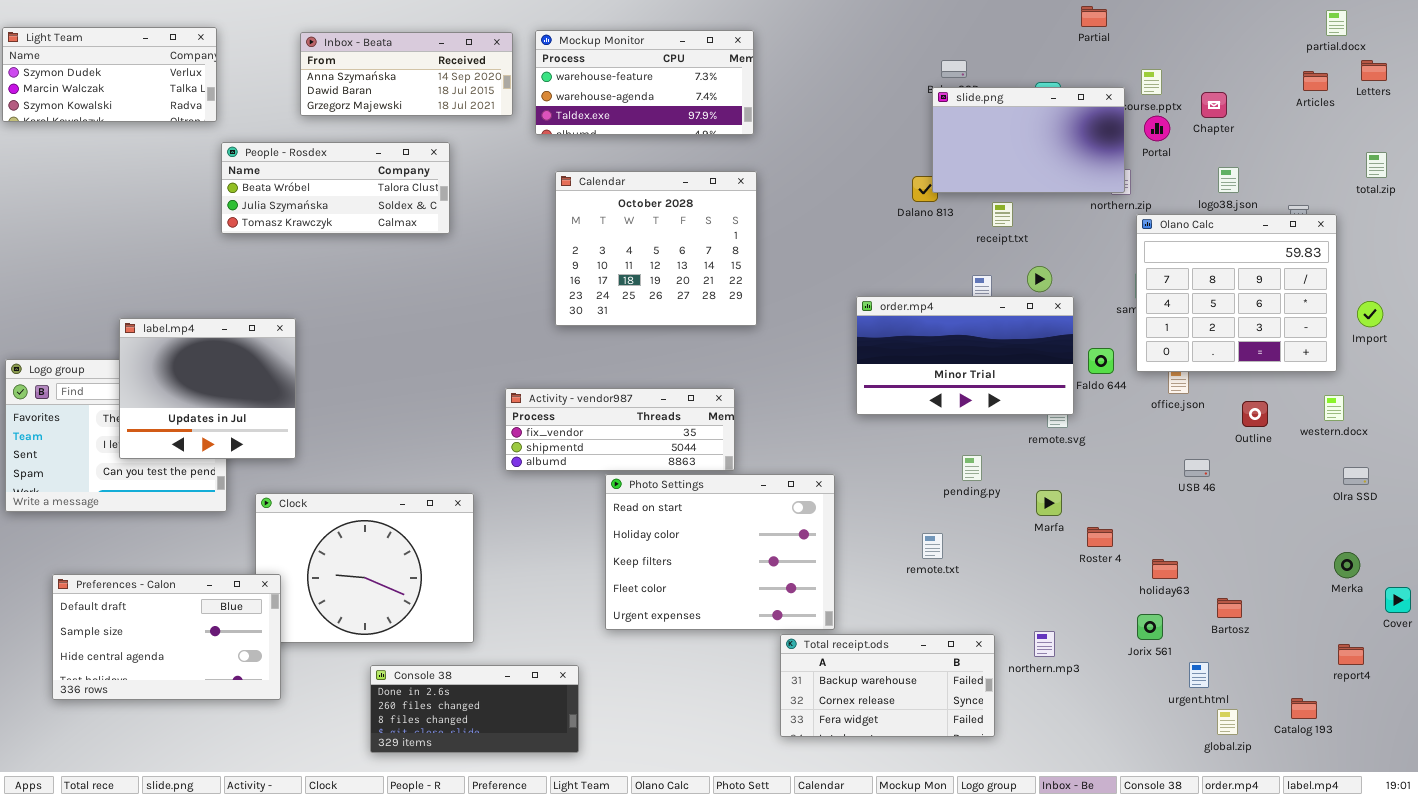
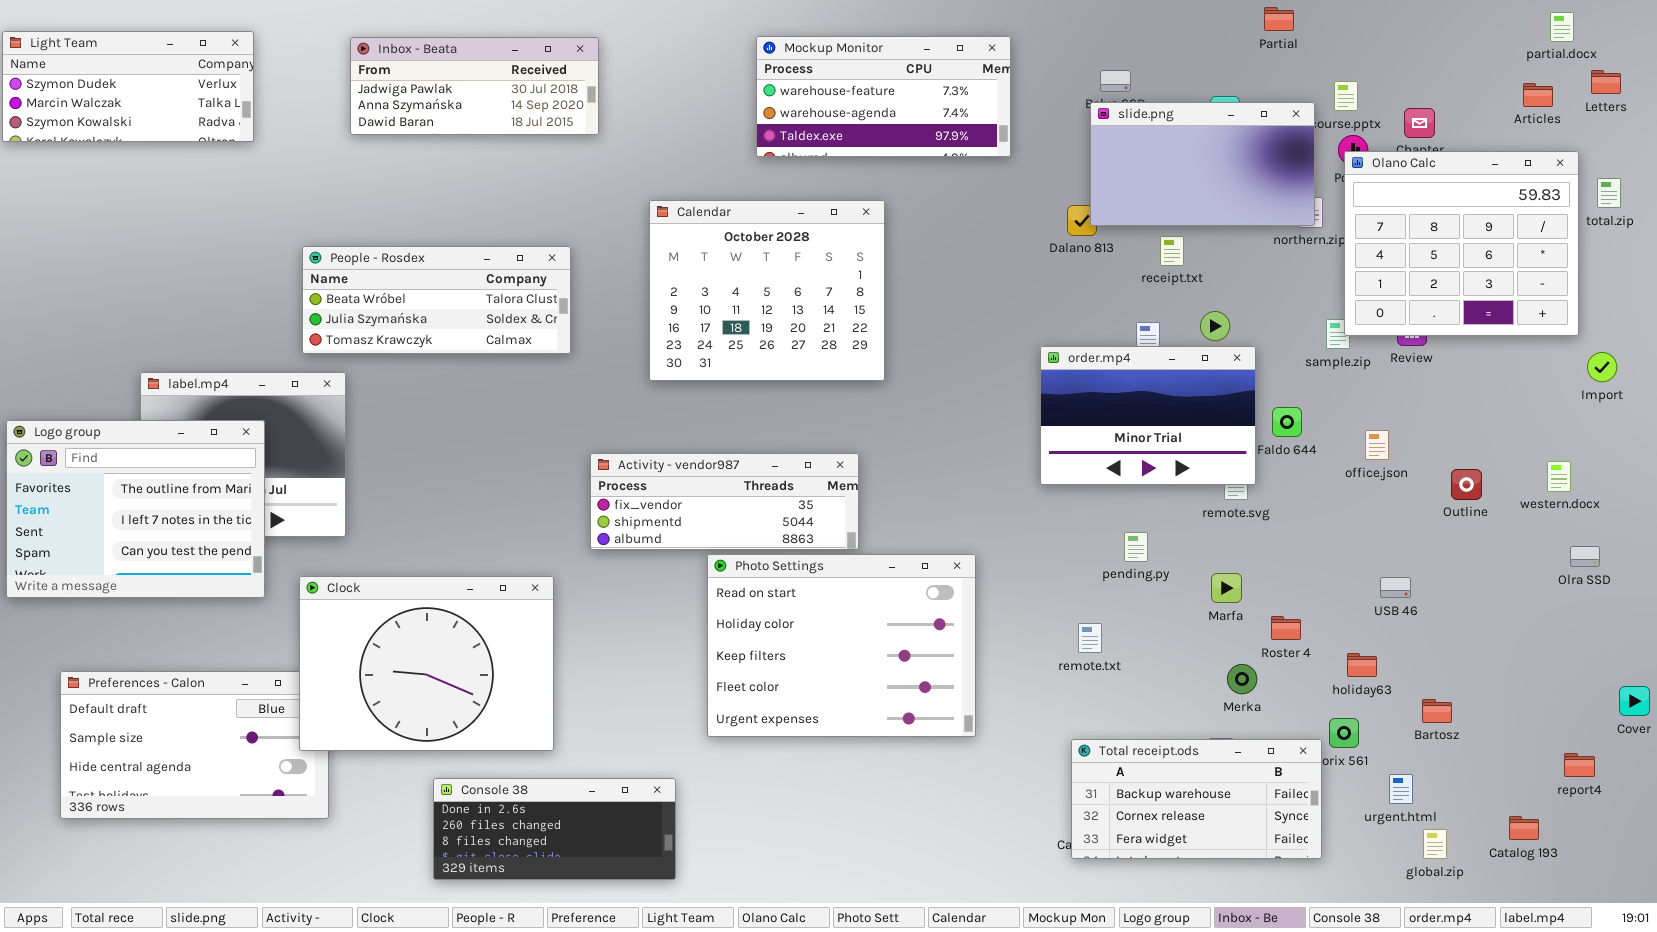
Mockup Monitor: [535,30,754,135] -> [756,36,1011,157], moved
Inbox - Beata: [300,32,513,116] -> [350,37,599,135], scrolled up 1 row
People - Rosdex: [221,142,450,234] -> [302,246,571,354], moved
Olano Calc: [1136,214,1337,372] -> [1344,151,1579,336], moved
order.mp4: [856,296,1074,415] -> [1040,346,1256,485], resized
Logo group: [5,359,227,512] -> [6,420,265,598], raised
USB 46: [1184,459,1210,477] -> [1380,577,1411,598], moved
Clock: [255,493,474,643] -> [299,576,554,751], raised
Merka: [1334,552,1360,578] -> [1227,664,1257,694], moved
Total receipt.ods: [780,634,995,737] -> [1071,739,1322,859], moved

